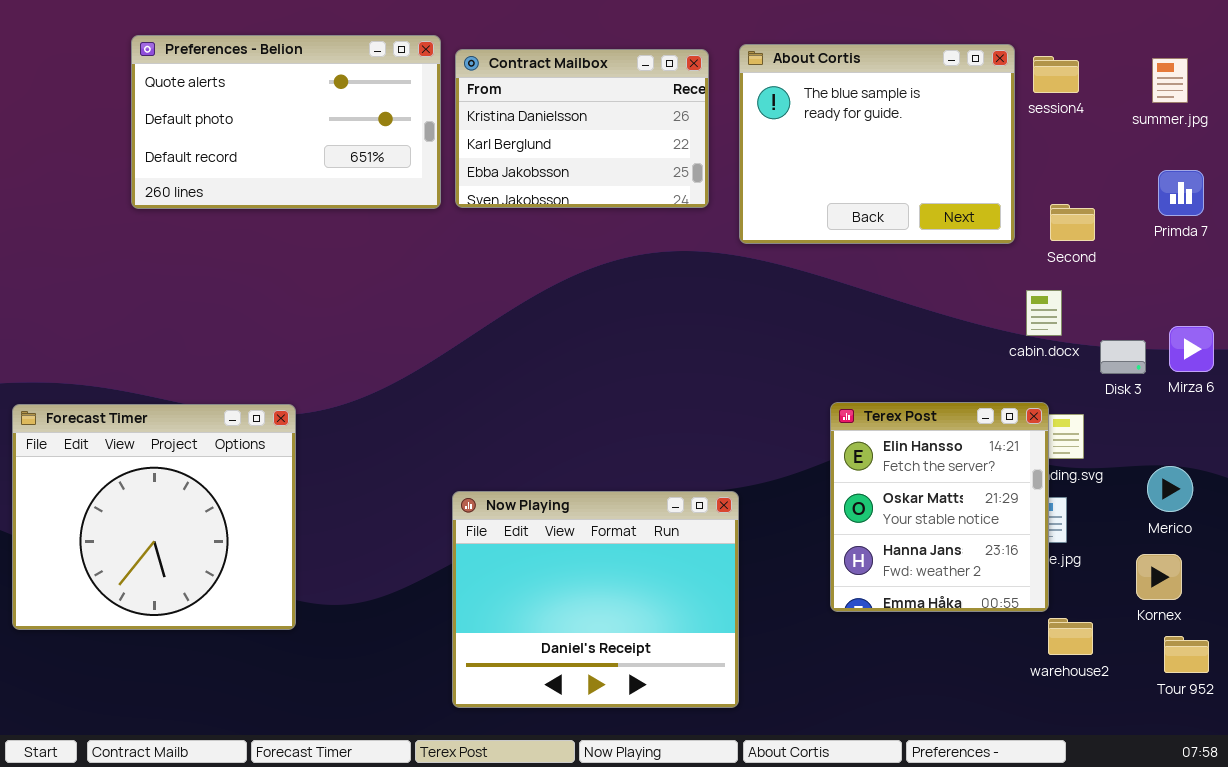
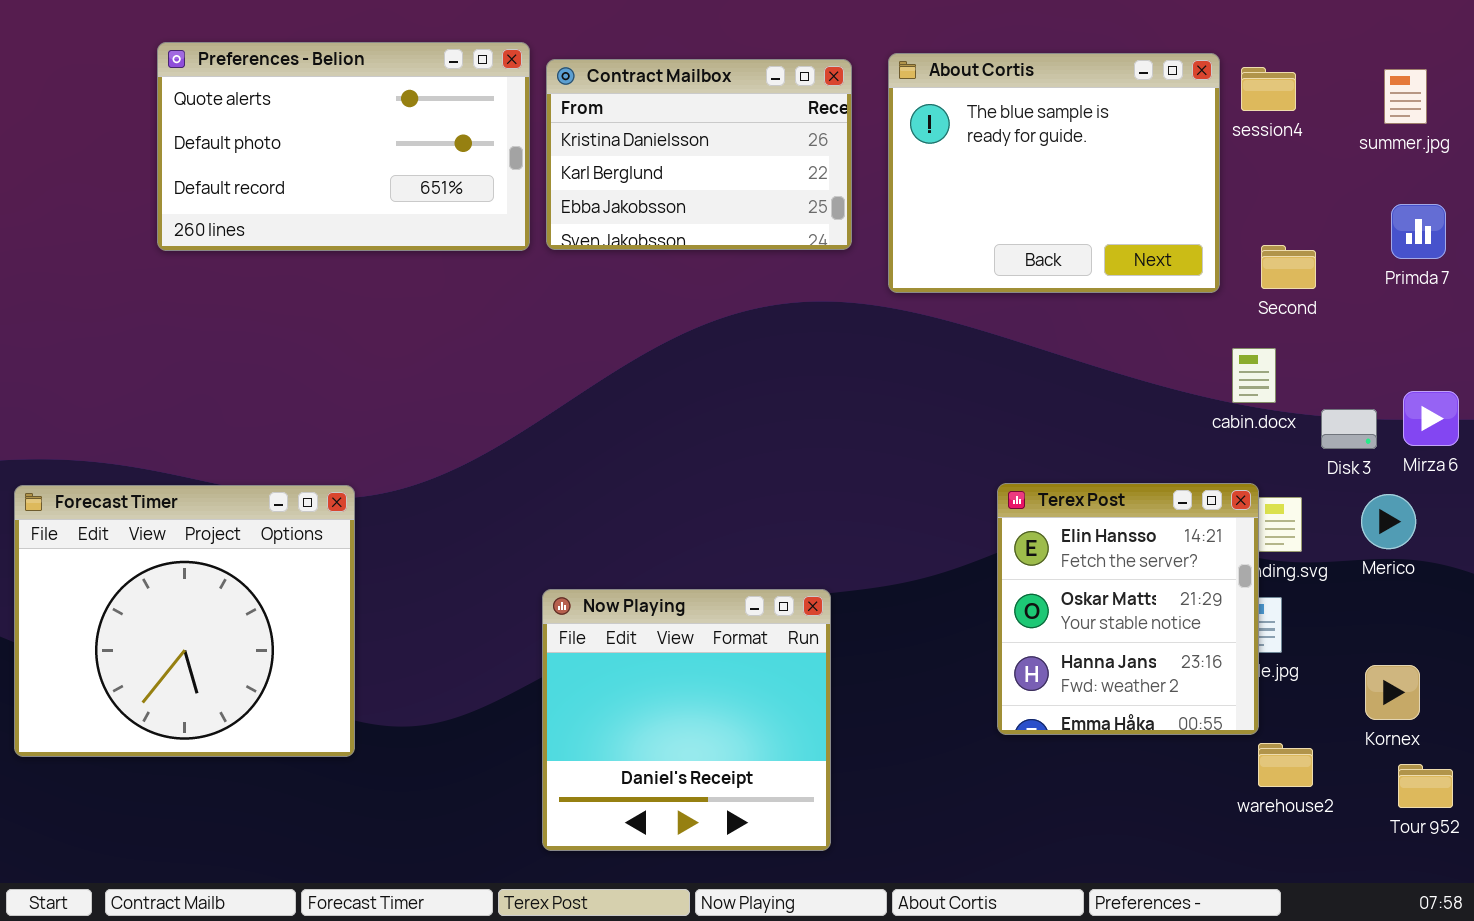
Merico: [1147,466,1193,512] -> [1361,494,1416,549], moved
Now Playing: [452,491,739,708] -> [542,589,831,851], resized

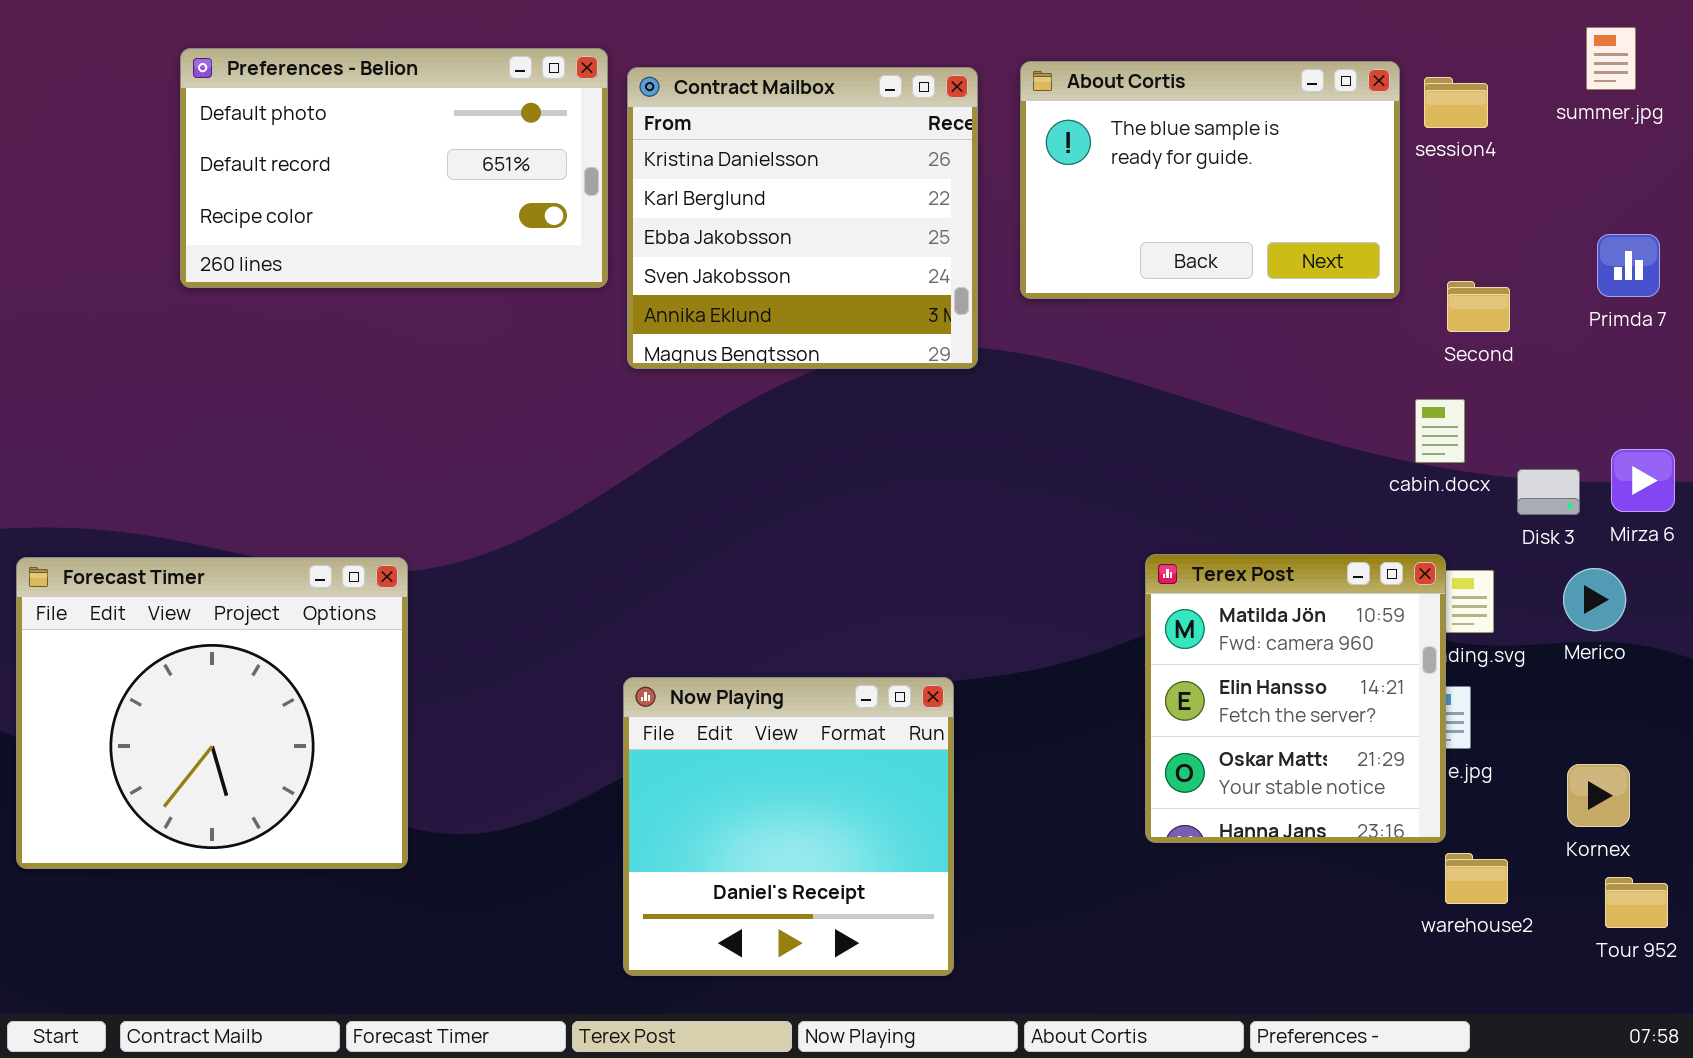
Preferences - Belion: [157,42,530,251] -> [180,48,608,288], scrolled down 1 row
About Cortis: [888,53,1220,293] -> [1020,61,1400,299], resized
Contract Mailbox: [546,59,852,250] -> [627,67,978,369], resized
summer.jpg: [1384,69,1427,124] -> [1586,27,1636,90], moved
Terex Post: [997,483,1259,735] -> [1145,554,1446,843], scrolled up 1 row

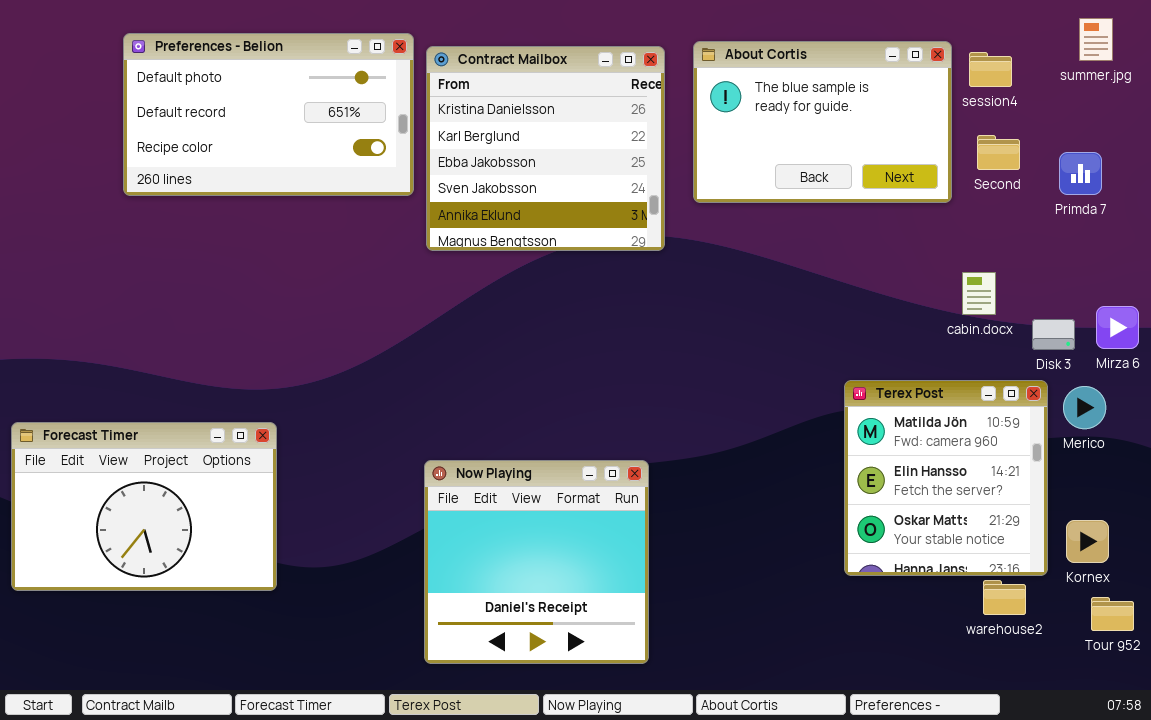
Primda 7: [1597,234,1660,297] -> [1059,152,1102,195], moved
Second: [1447,281,1510,332] -> [977,135,1020,170], moved
Terex Post: [1145,554,1446,843] -> [844,380,1048,576], moved
Forecast Timer: [16,557,408,869] -> [11,422,277,591], resized

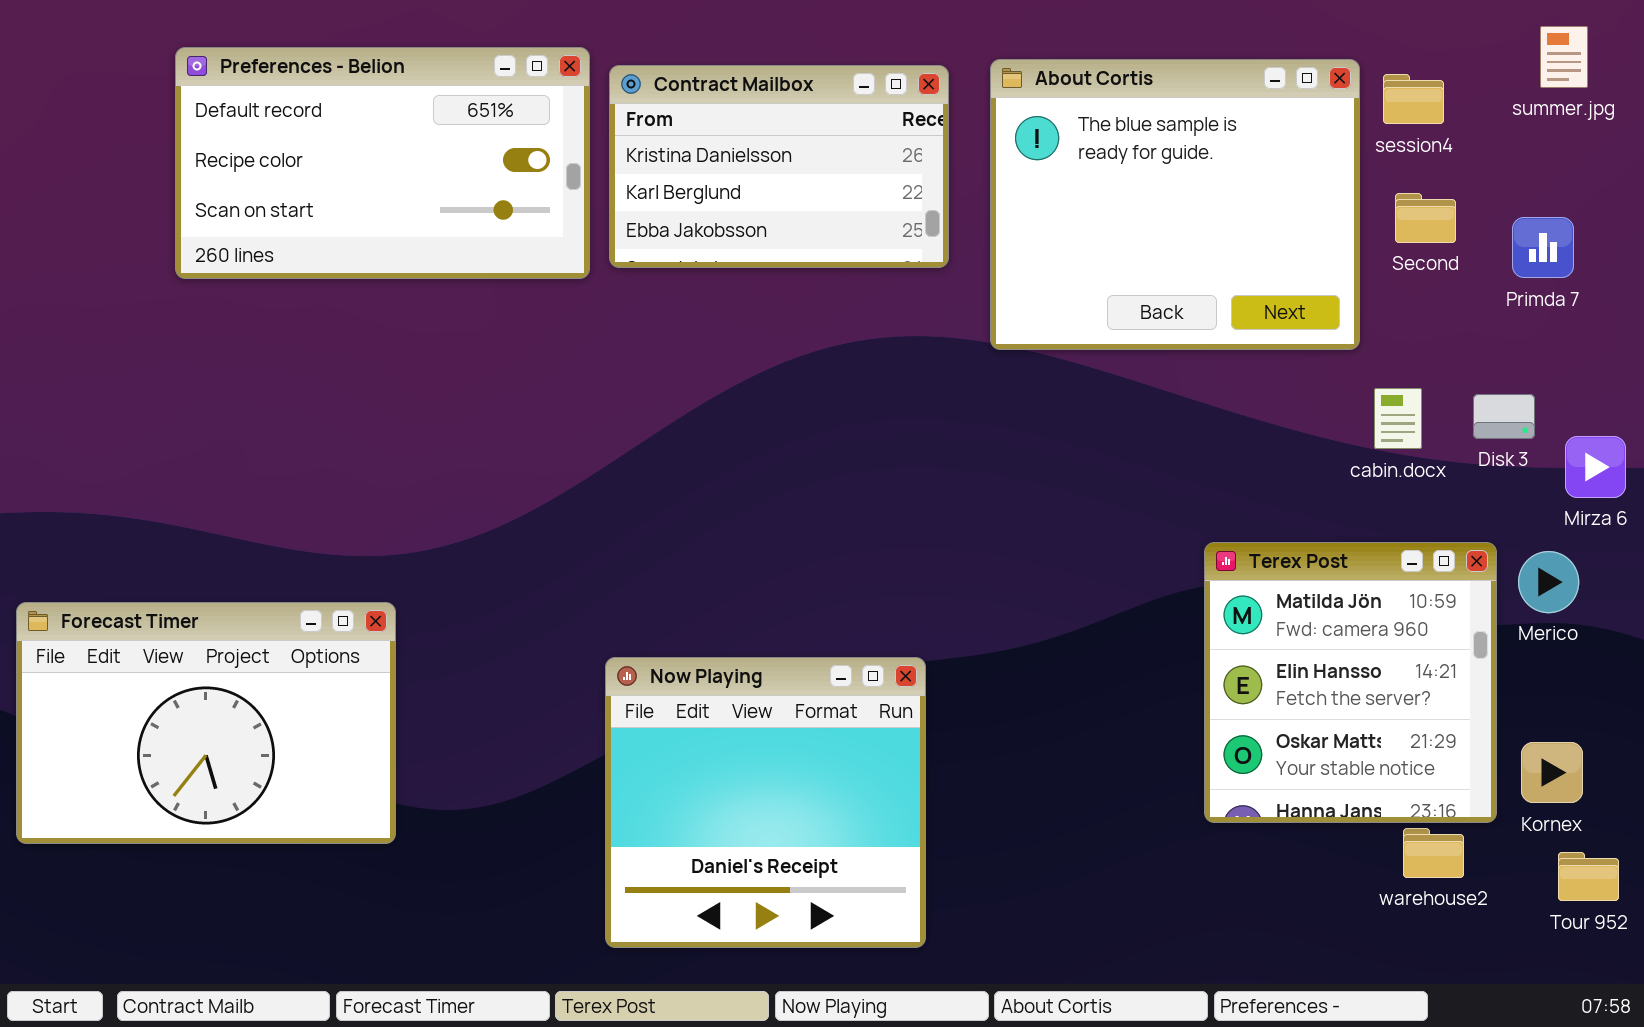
Preferences - Belion: [123,33,414,196] -> [175,47,590,279], scrolled down 1 row
About Cortis: [693,41,952,203] -> [990,59,1360,350], resized
Contract Mailbox: [426,46,665,251] -> [609,65,949,268], resized
Disk 3: [1032,319,1075,350] -> [1473,394,1535,439], moved

